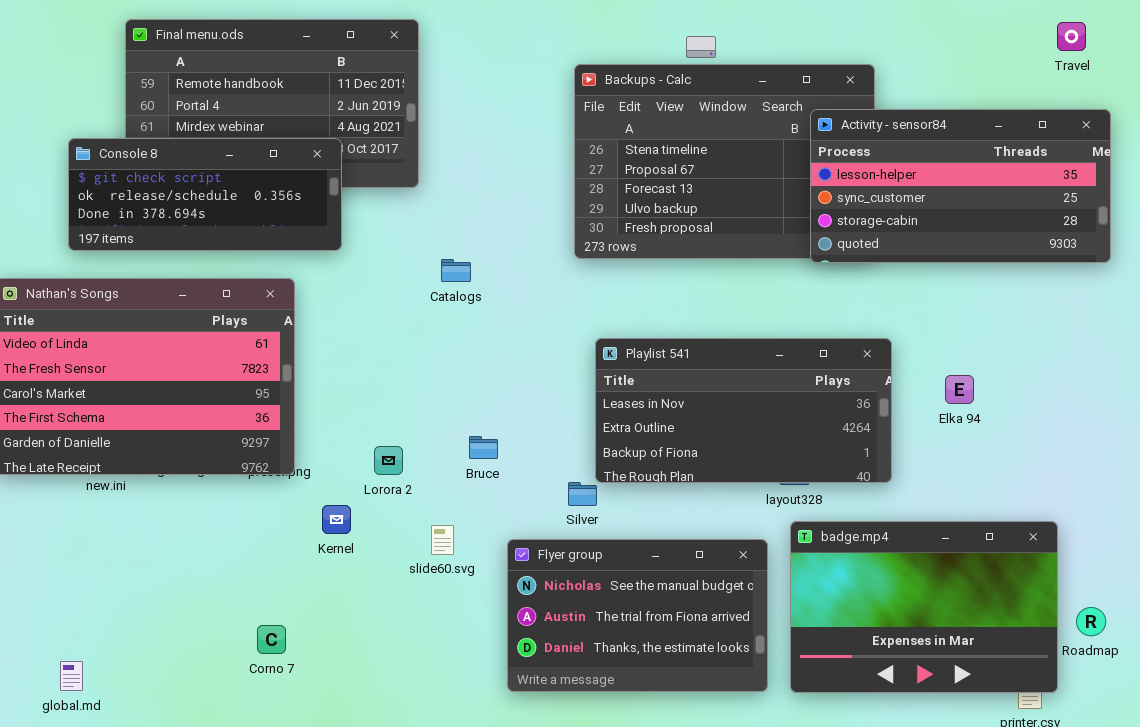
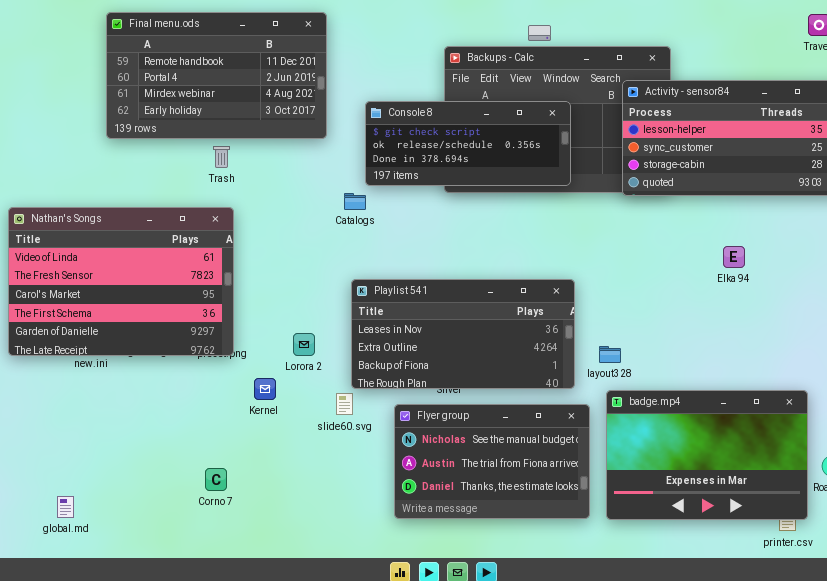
Console 8: [68,138,342,251] -> [365,101,571,186], moved
Playlist 541: [595,338,892,483] -> [351,279,575,389], moved
Elka 94: [945,375,974,404] -> [723,246,745,268], moved

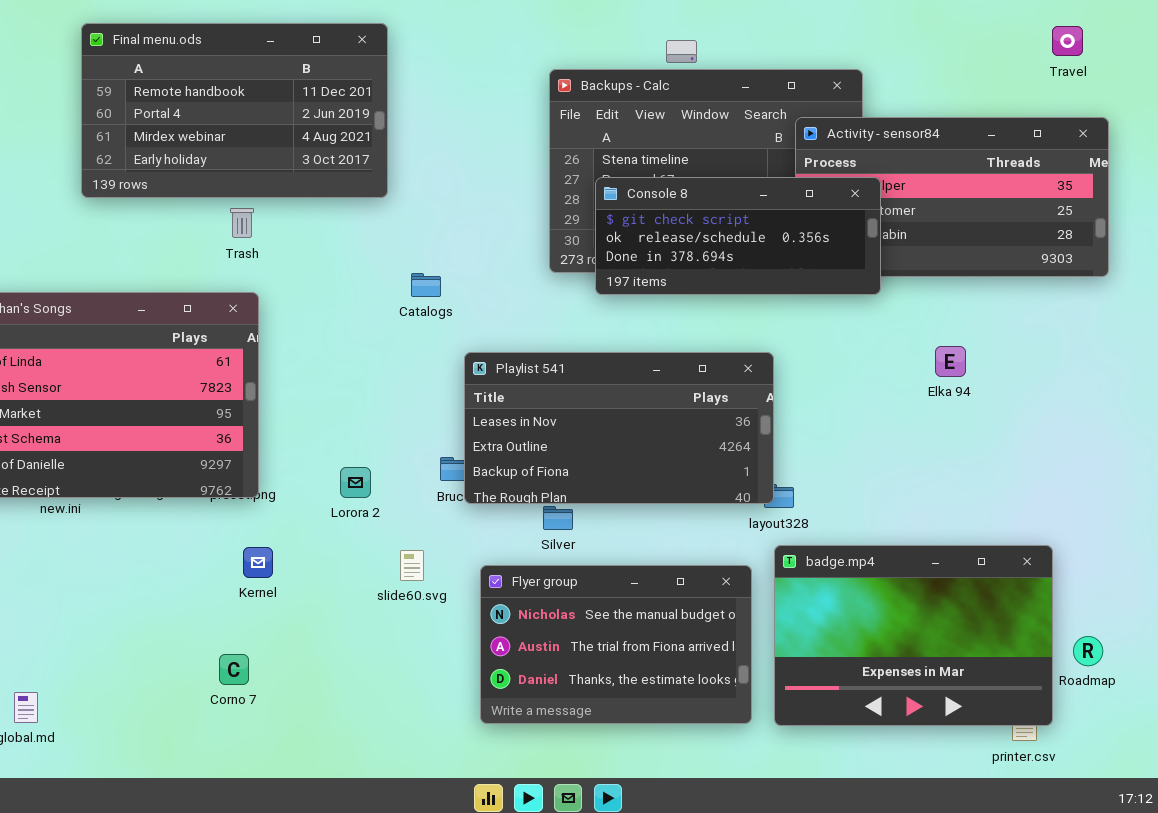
Console 8: [365,101,571,186] -> [595,177,881,295], moved
Playlist 541: [351,279,575,389] -> [464,352,774,504], moved
Kernel: [254,378,276,400] -> [243,547,273,578], moved

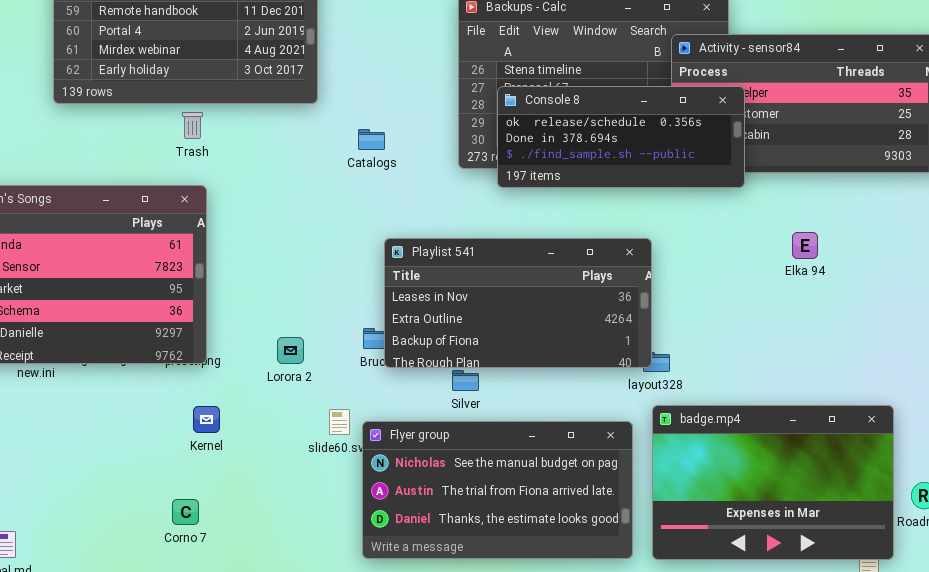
Console 8: [595,177,881,295] -> [497,86,745,188], scrolled down 1 row
Catalogs: [411,273,441,297] -> [358,129,385,150], moved
Flyer group: [480,565,752,724] -> [362,421,633,559], resized

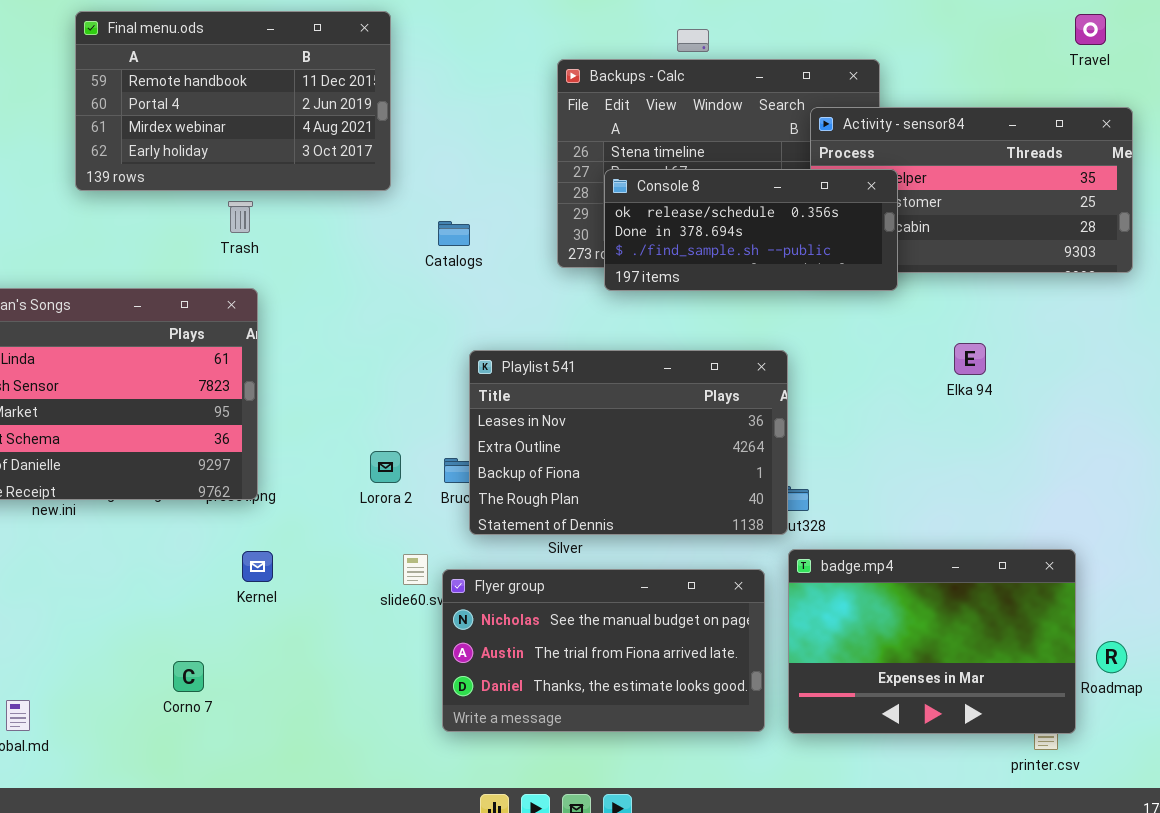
Playlist 541: [384,238,652,368] -> [469,350,788,535], resized
Lorora 2: [277,337,304,364] -> [370,451,401,483], moved
Corno 7: [172,499,199,525] -> [173,661,204,692], moved

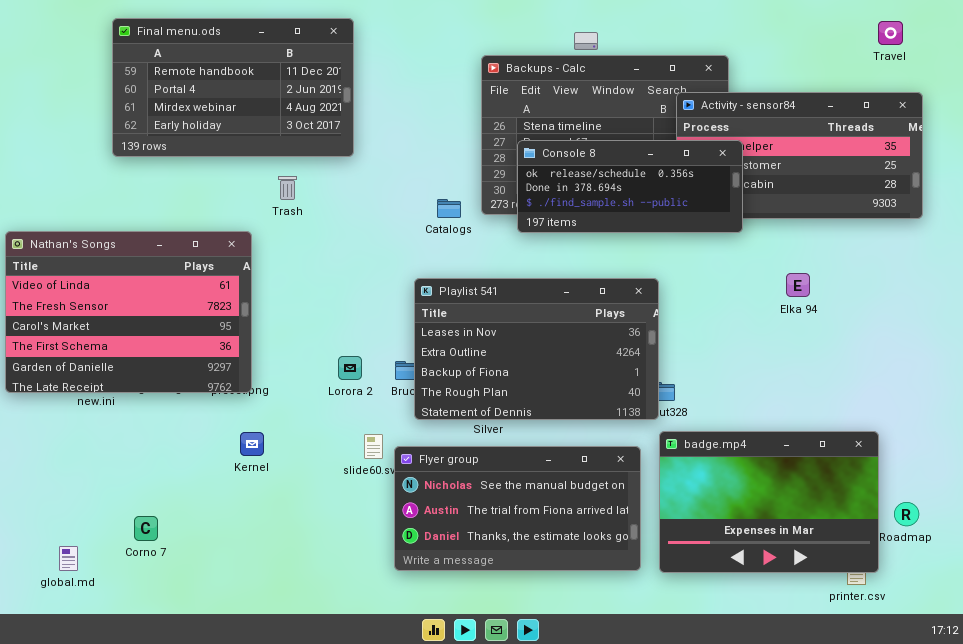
Trash: [228,201,253,233] -> [278,176,297,200], moved
Catalogs: [438,221,470,246] -> [437,199,461,218], moved
Corno 7: [173,661,204,692] -> [134,516,158,541], moved

